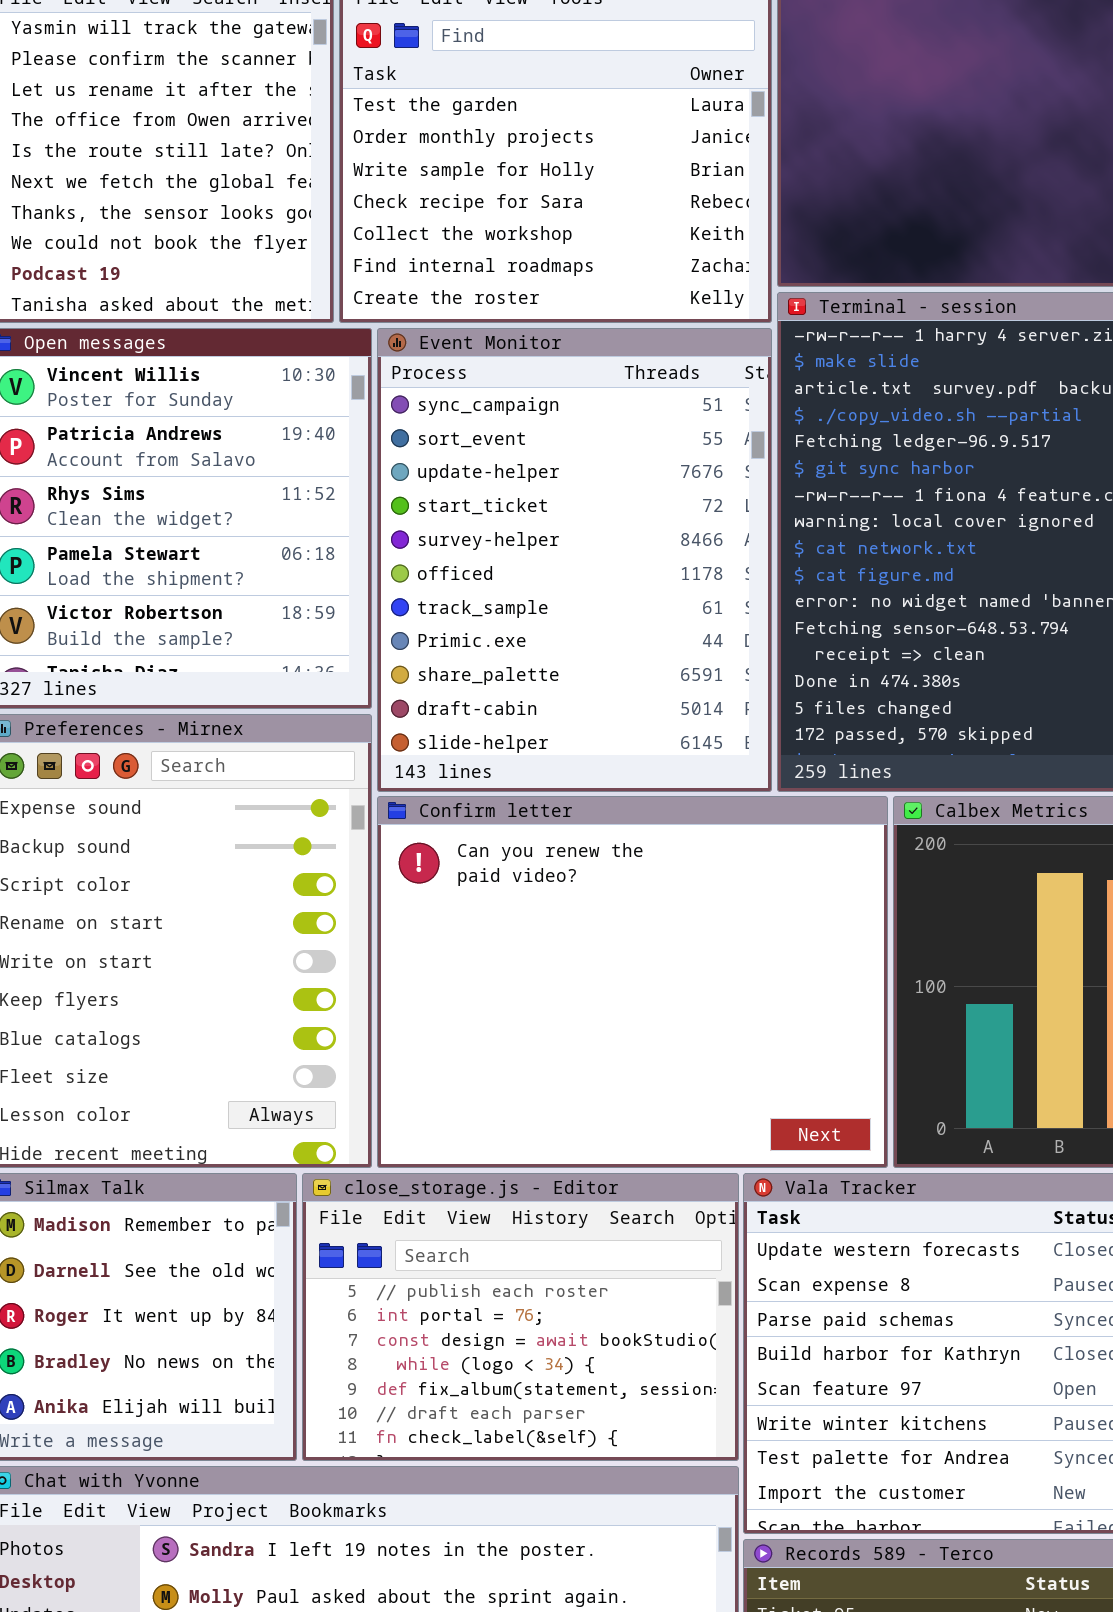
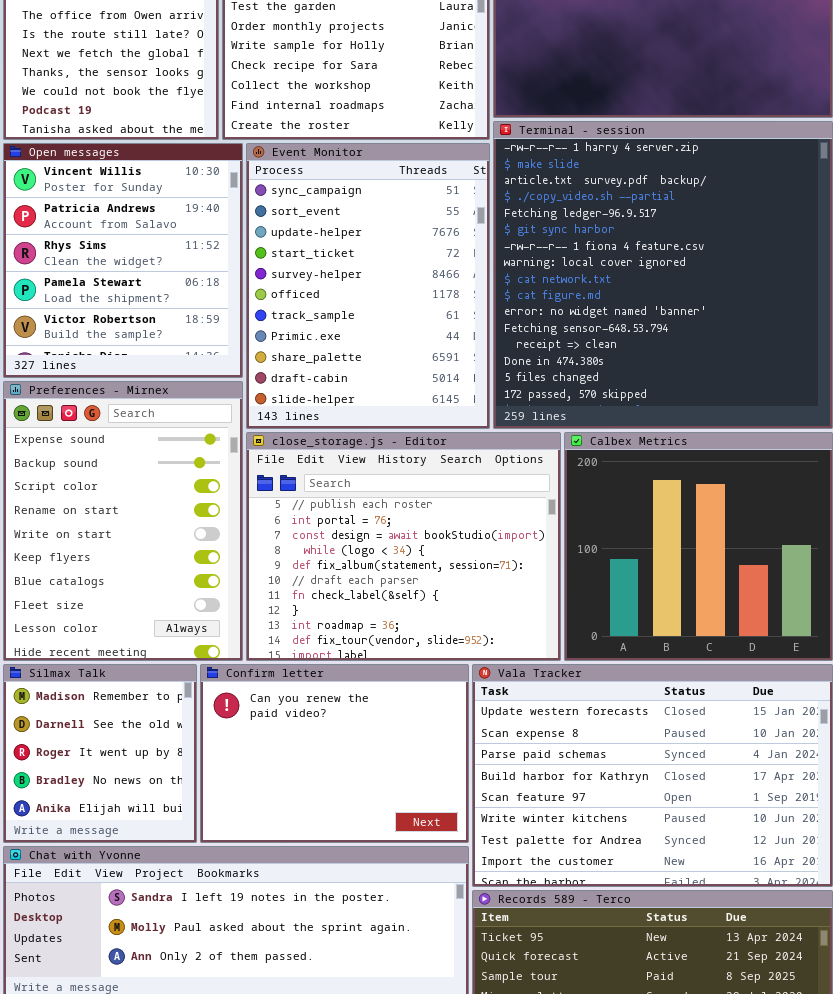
Confirm letter: [377,796,888,1168] -> [200,664,469,843], moved, resized
close_storage.js - Editor: [302,1173,739,1461] -> [246,432,561,661], moved, resized

